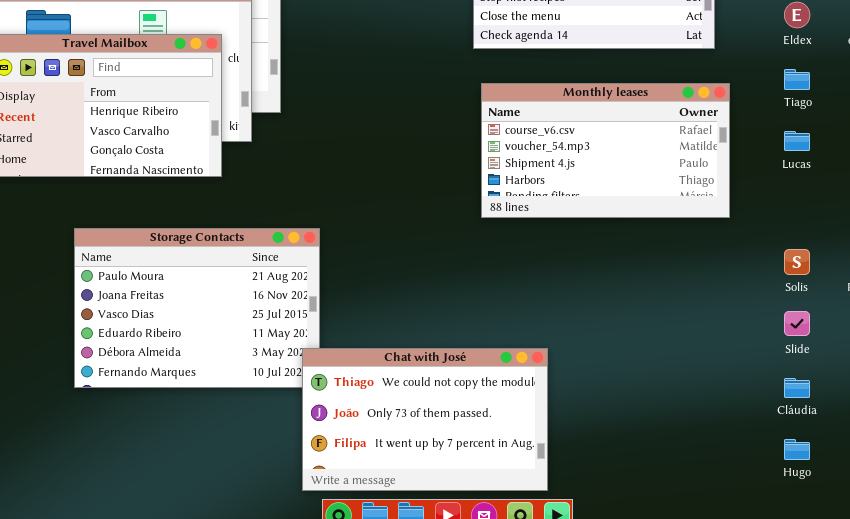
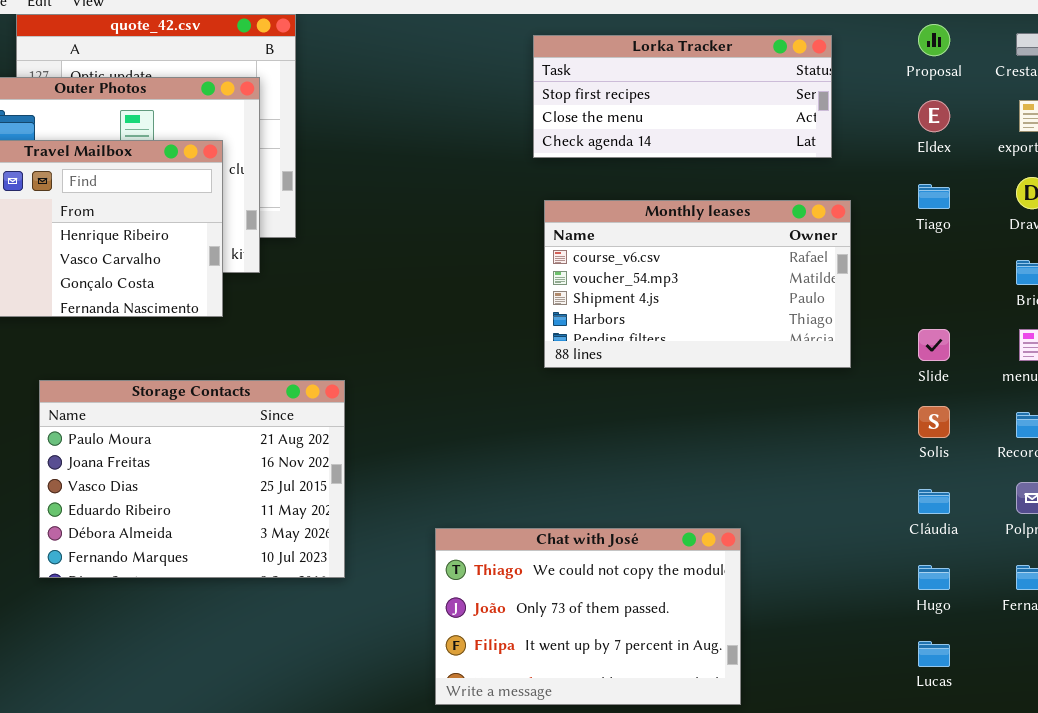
Lucas: [784,131,810,151] -> [918,641,950,667], moved
Slide: [784,311,810,336] -> [918,329,950,361], moved
Chat with José: [302,348,548,491] -> [435,528,741,705], moved
Cláudia: [784,378,810,398] -> [918,489,950,514], moved
Hugo: [784,439,810,460] -> [918,565,950,590], moved

